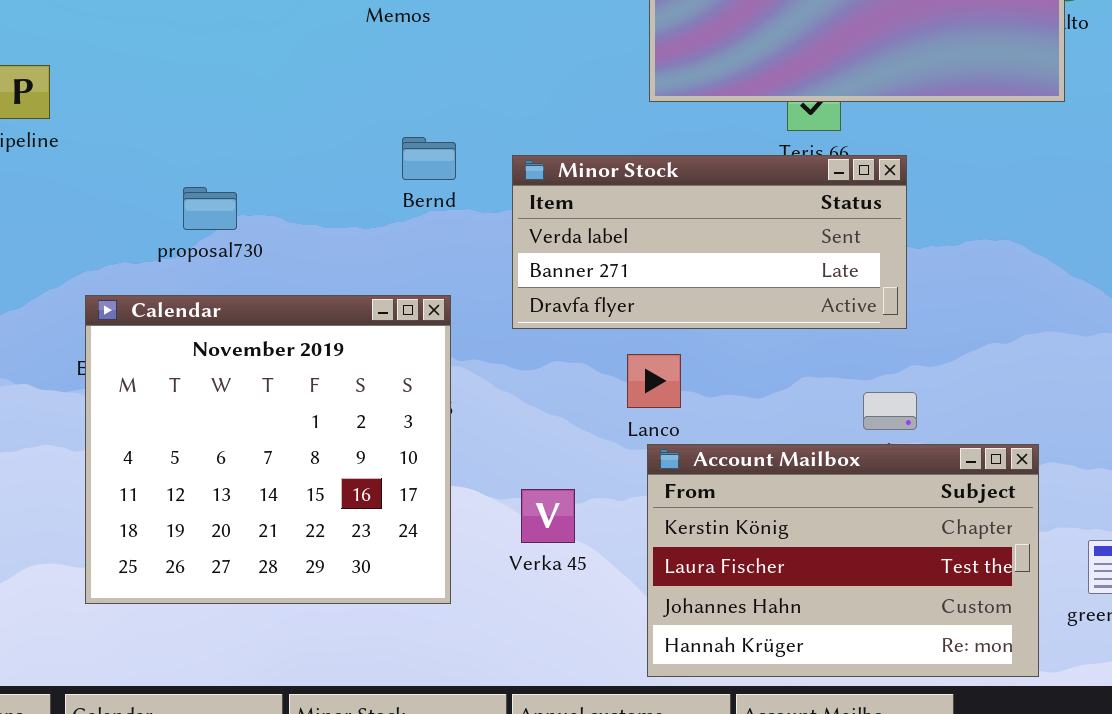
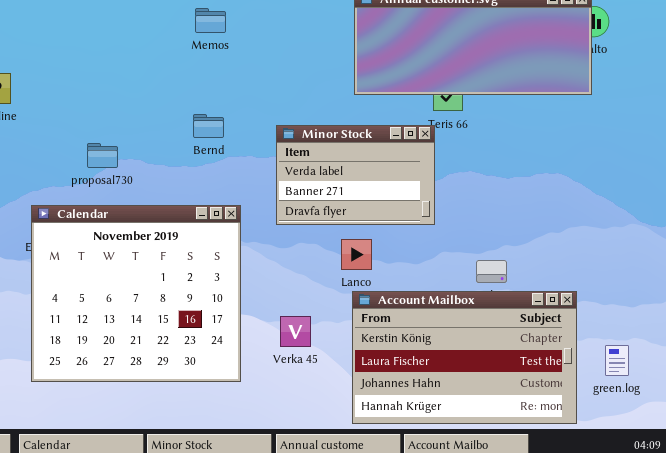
Bernd: [402,137,456,180] -> [193,114,224,138], moved
Minor Stock: [512,155,907,329] -> [276,125,435,225], resized

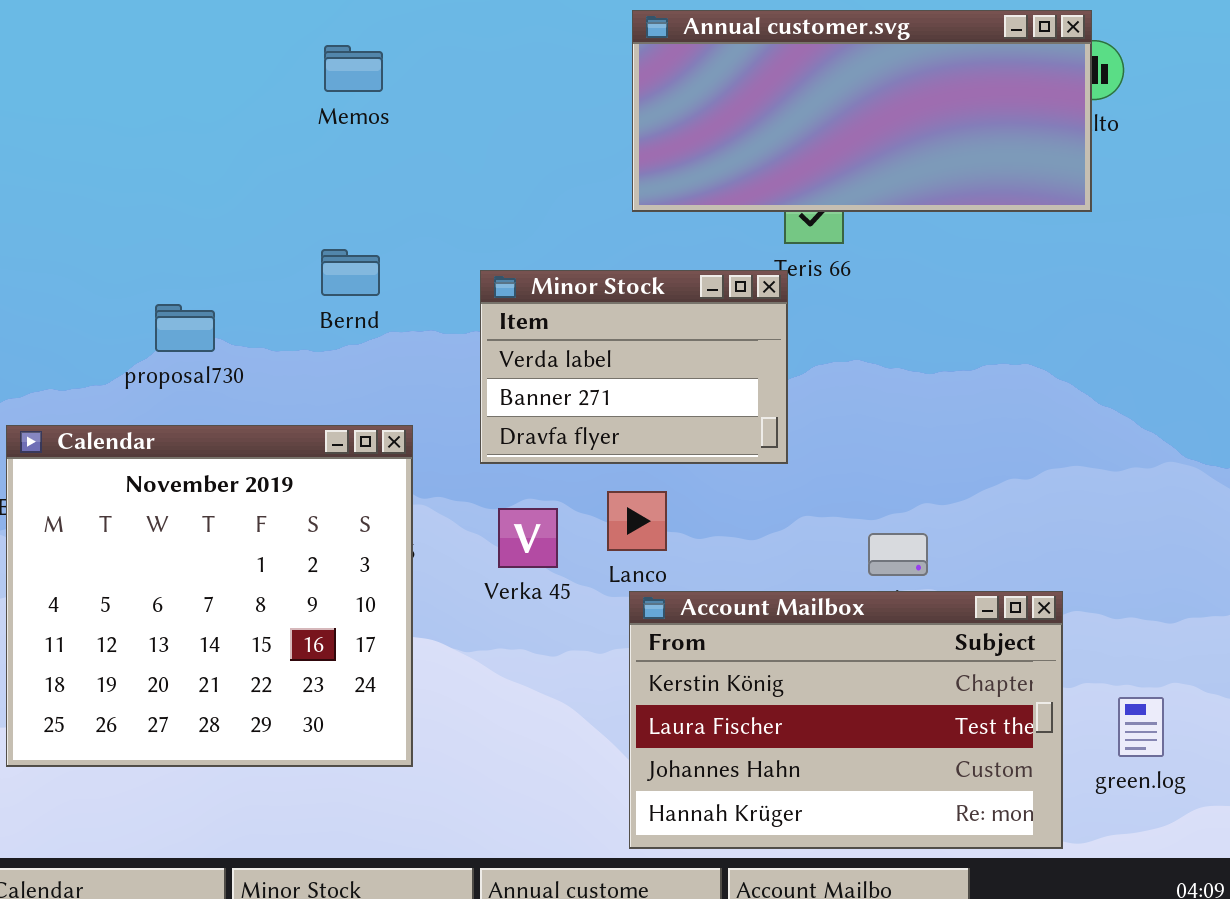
proposal730: [87,143,118,168] -> [155,304,215,352], moved
Verka 45: [280,316,311,347] -> [498,508,558,568], moved

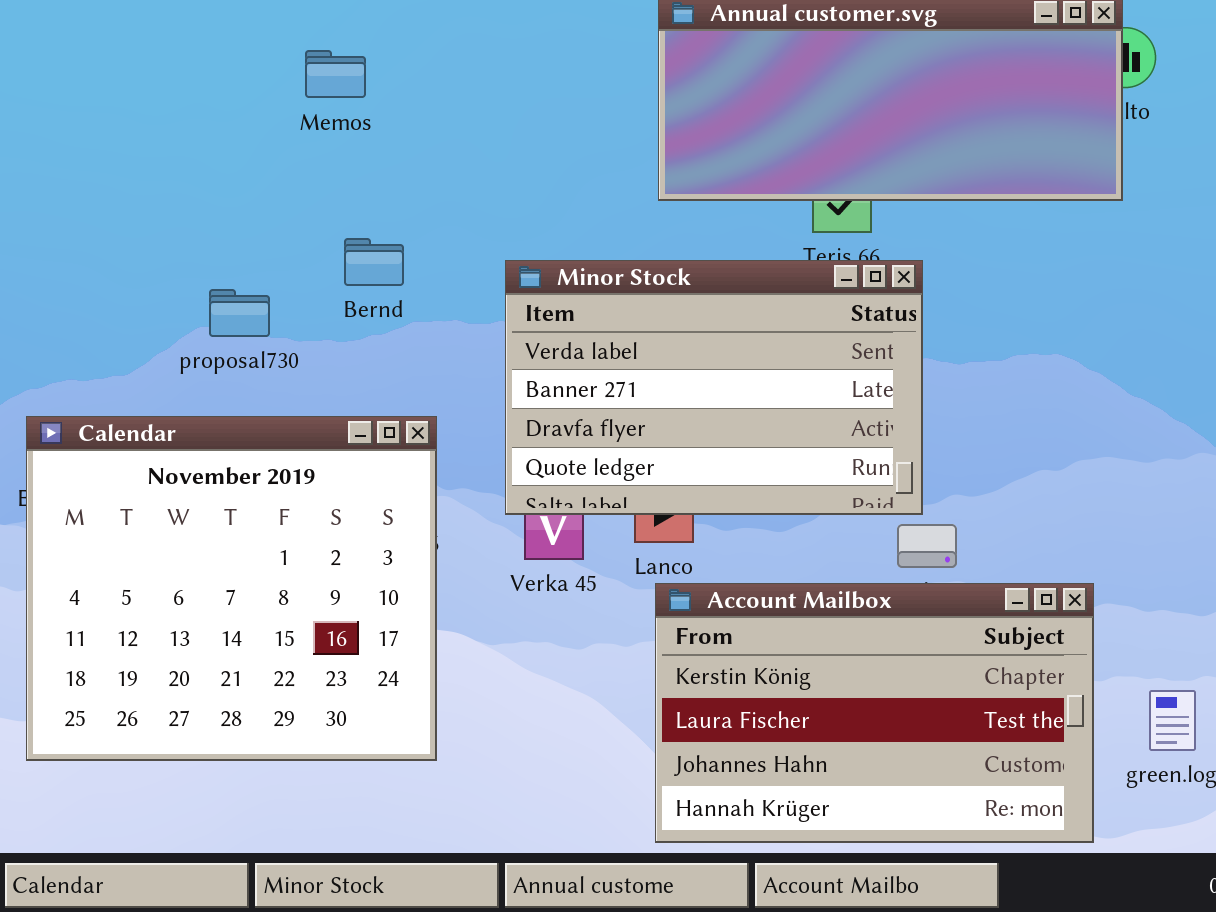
Memos: [324,45,383,92] -> [305,50,366,98], moved
Minor Stock: [480,270,788,464] -> [505,260,923,515], resized
proposal730: [155,304,215,352] -> [209,289,270,337], moved

